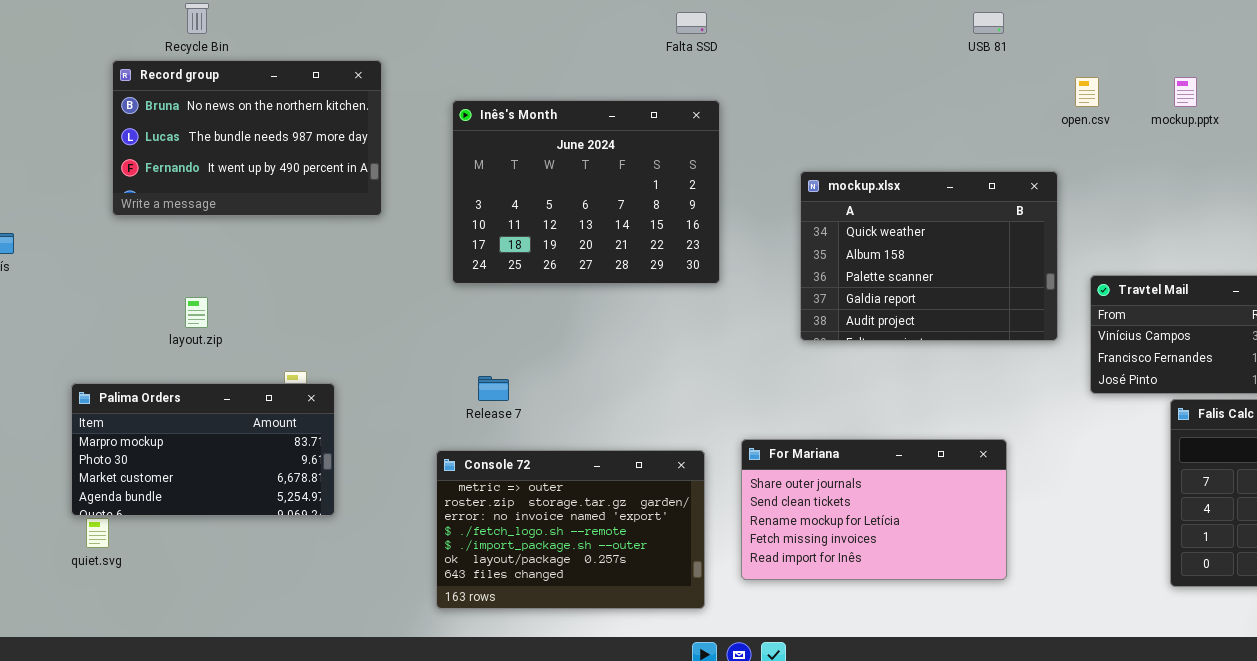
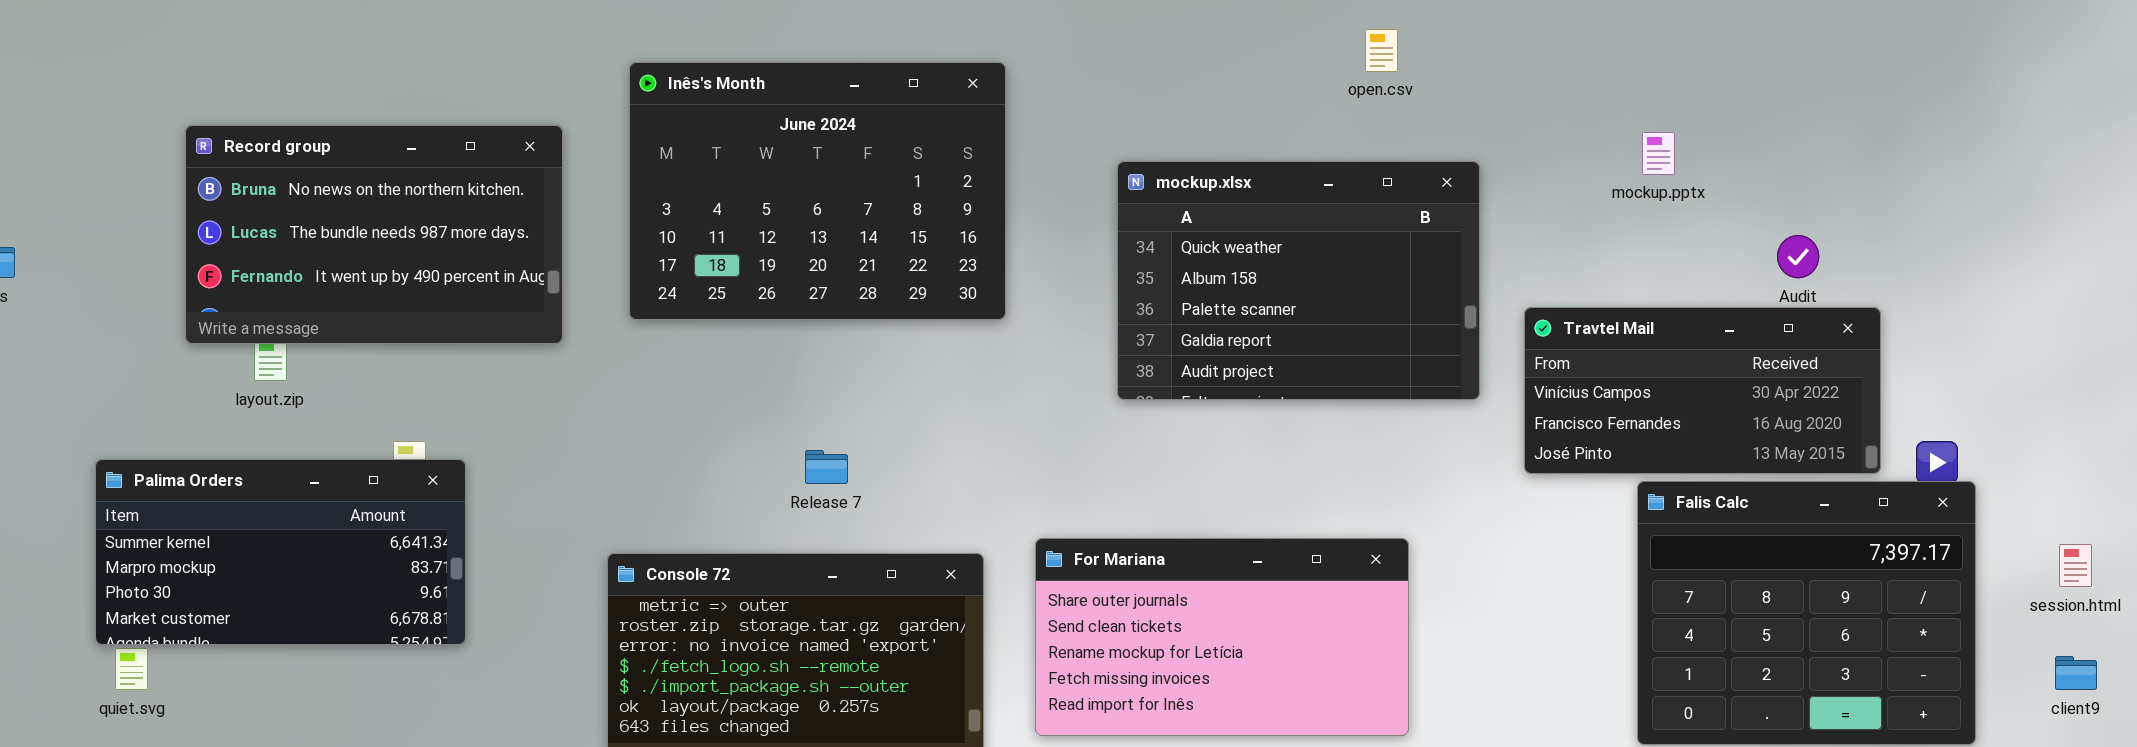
Record group: [112,60,382,216] -> [185,125,563,344], moved
open.csv: [1075,77,1099,107] -> [1365,29,1398,72], moved
mockup.pptx: [1174,77,1197,107] -> [1642,132,1675,175], moved
Release 7: [478,376,509,401] -> [805,450,848,484], moved
Palima Orders: [71,383,335,516] -> [95,459,466,645], scrolled up 1 row

